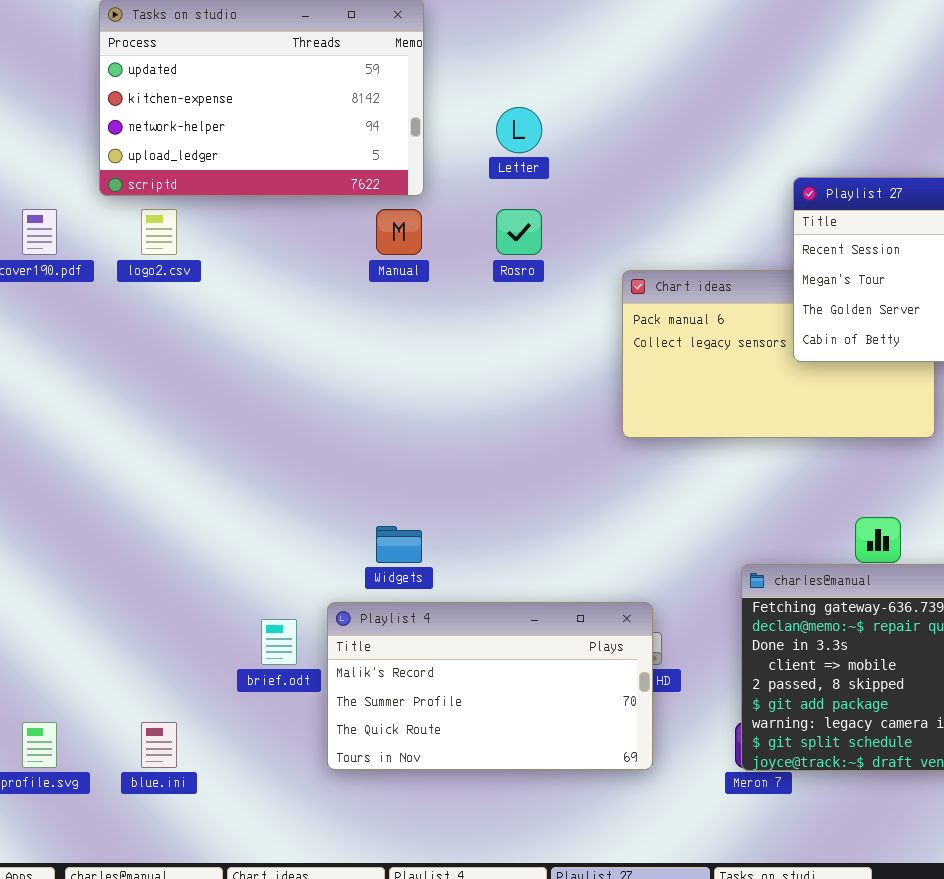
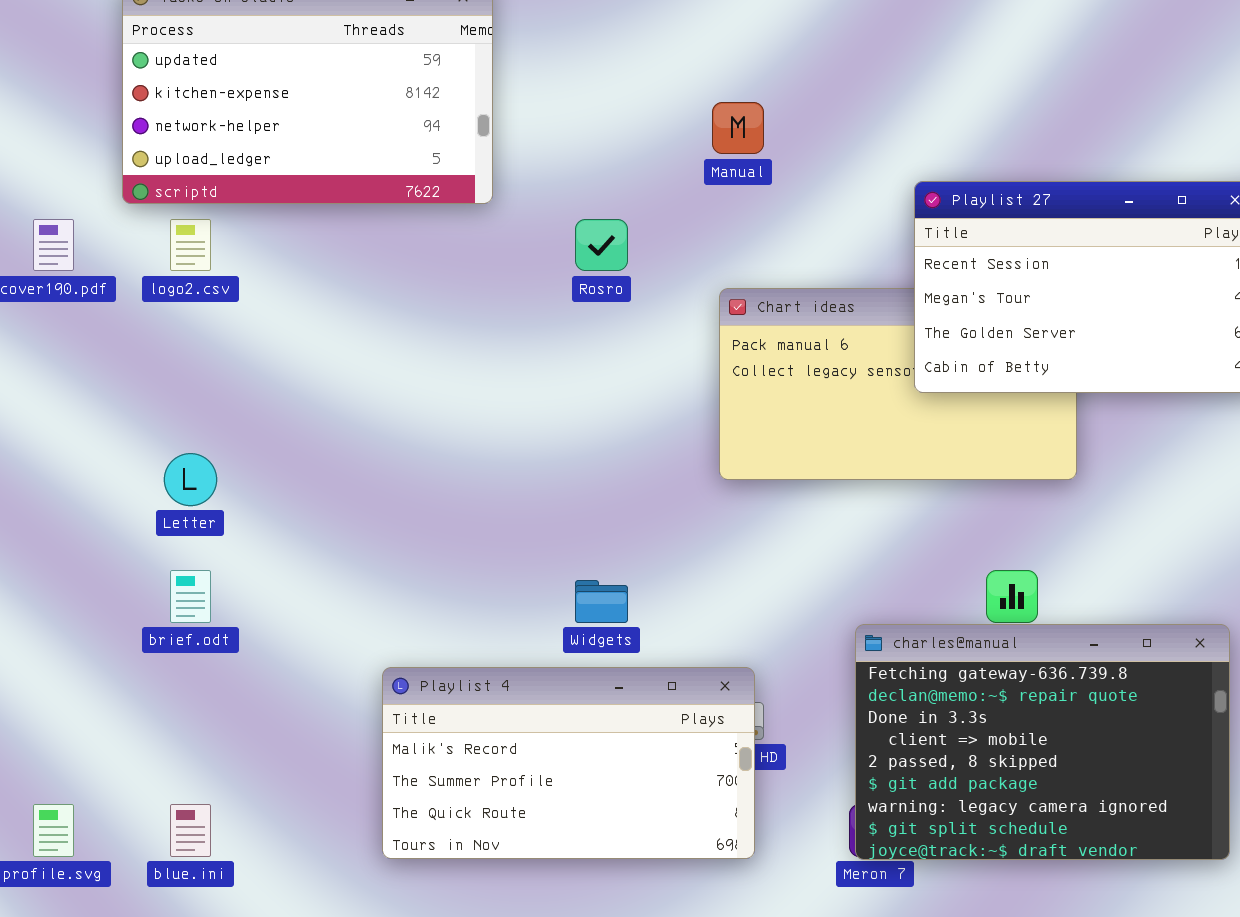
Letter: [496,107,542,153] -> [164,453,217,506], moved
Manual: [376,209,422,255] -> [712,102,764,154], moved
Widgets: [376,526,422,563] -> [575,580,628,623], moved
brief.odt: [261,619,297,665] -> [170,570,211,623], moved

